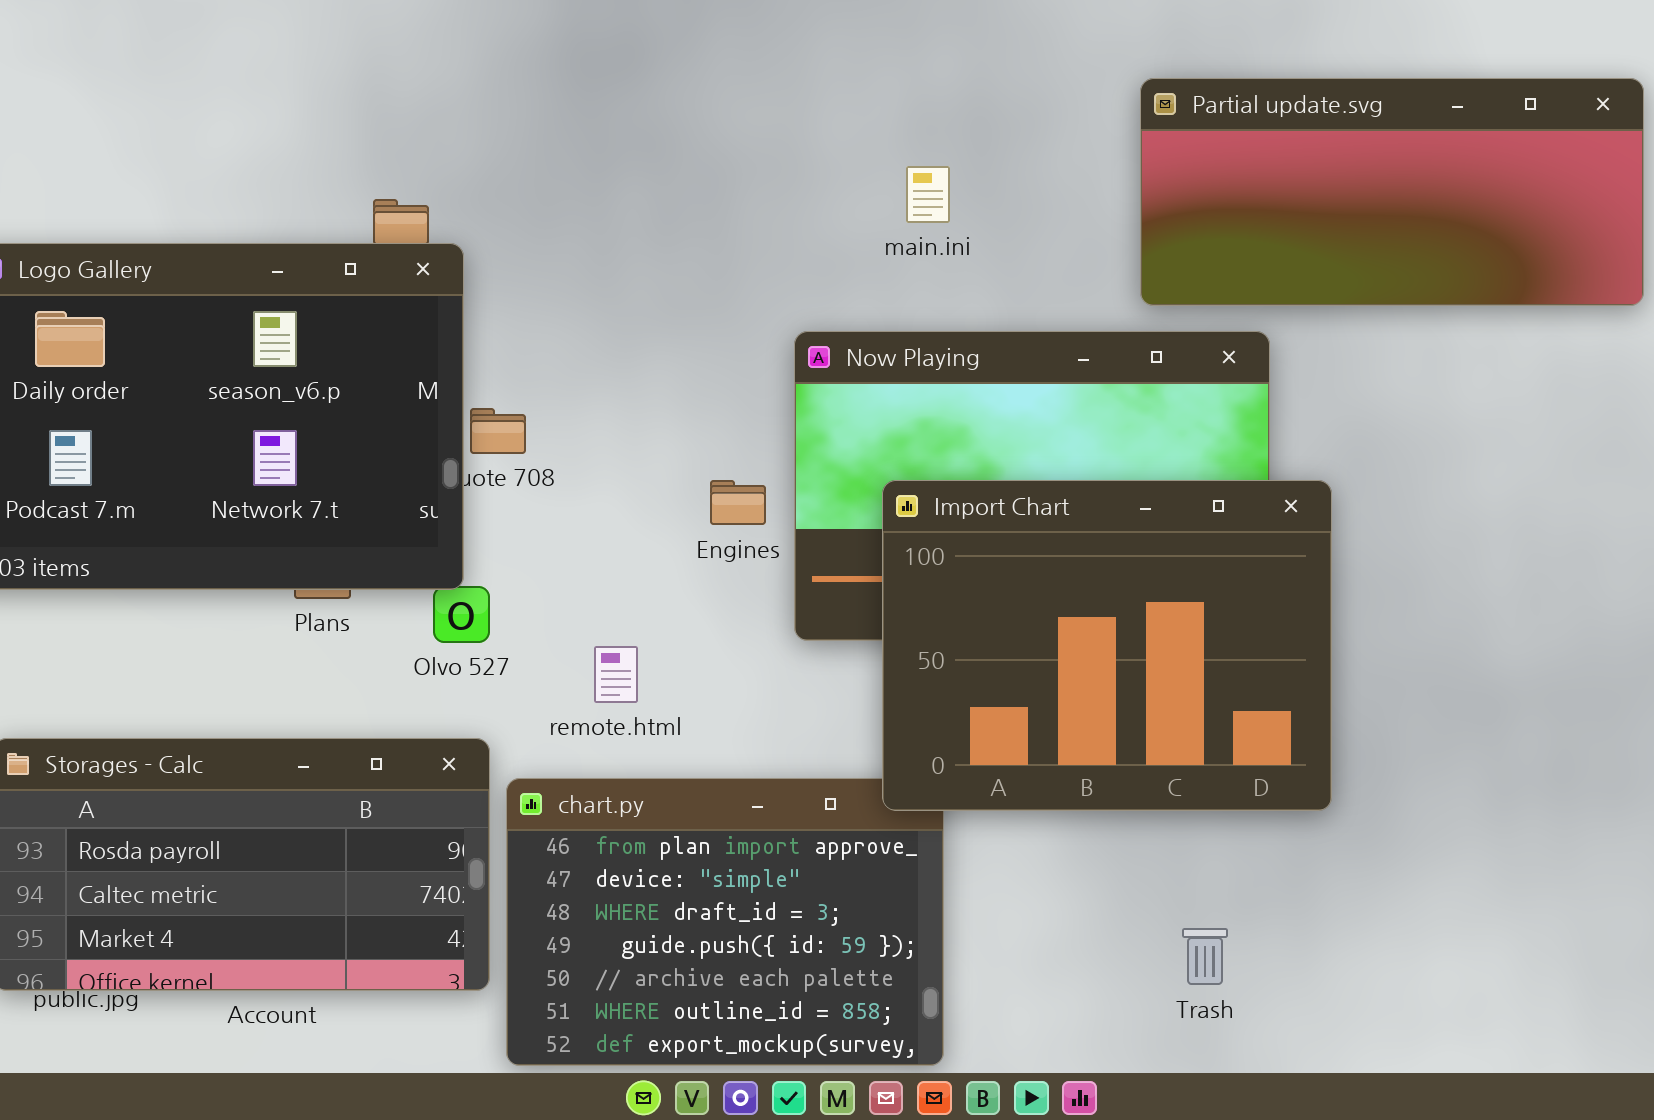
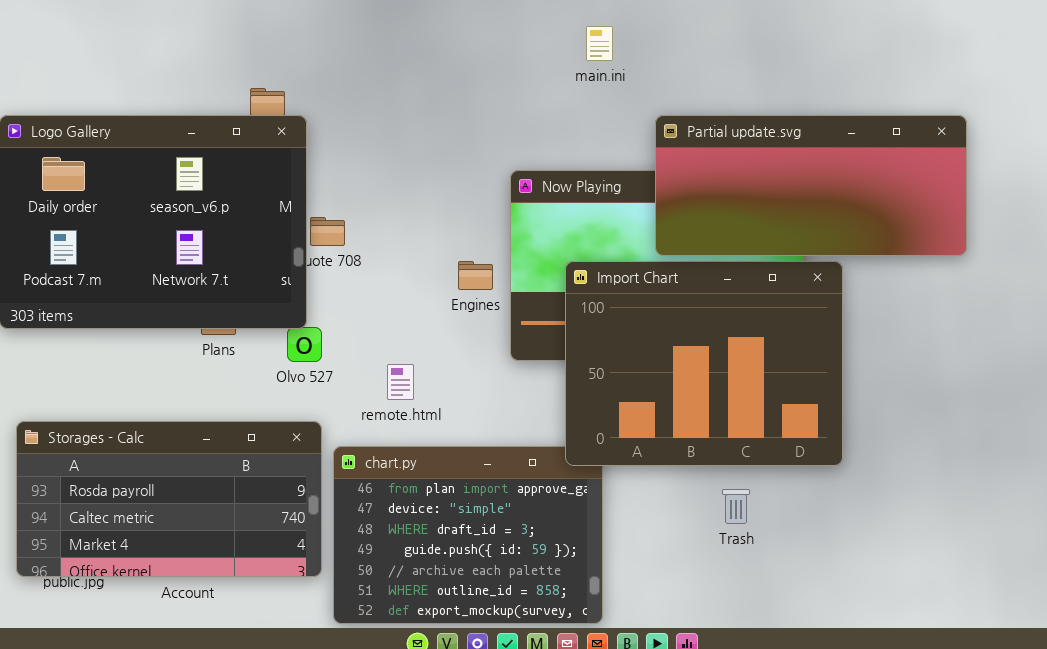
Partial update.svg: [1140,78,1644,306] -> [655,115,967,256], moved
main.ini: [906,166,950,223] -> [586,26,613,61], moved
Trash: [1182,928,1228,985] -> [722,489,750,524], moved

